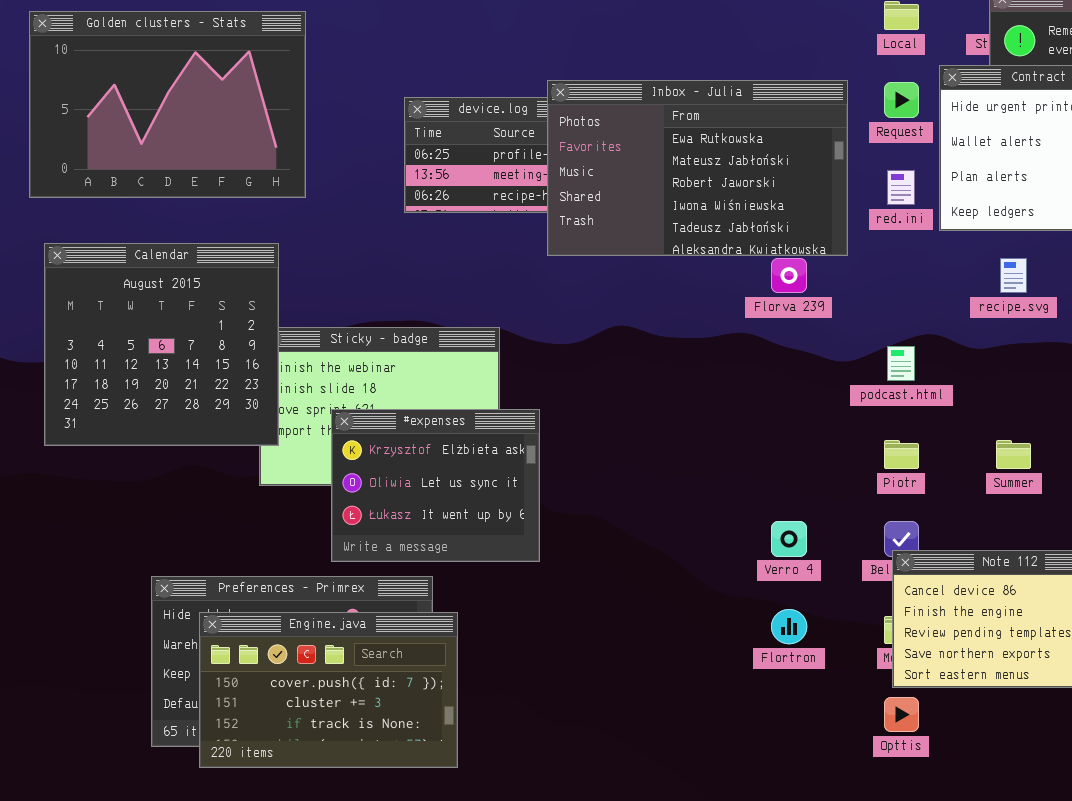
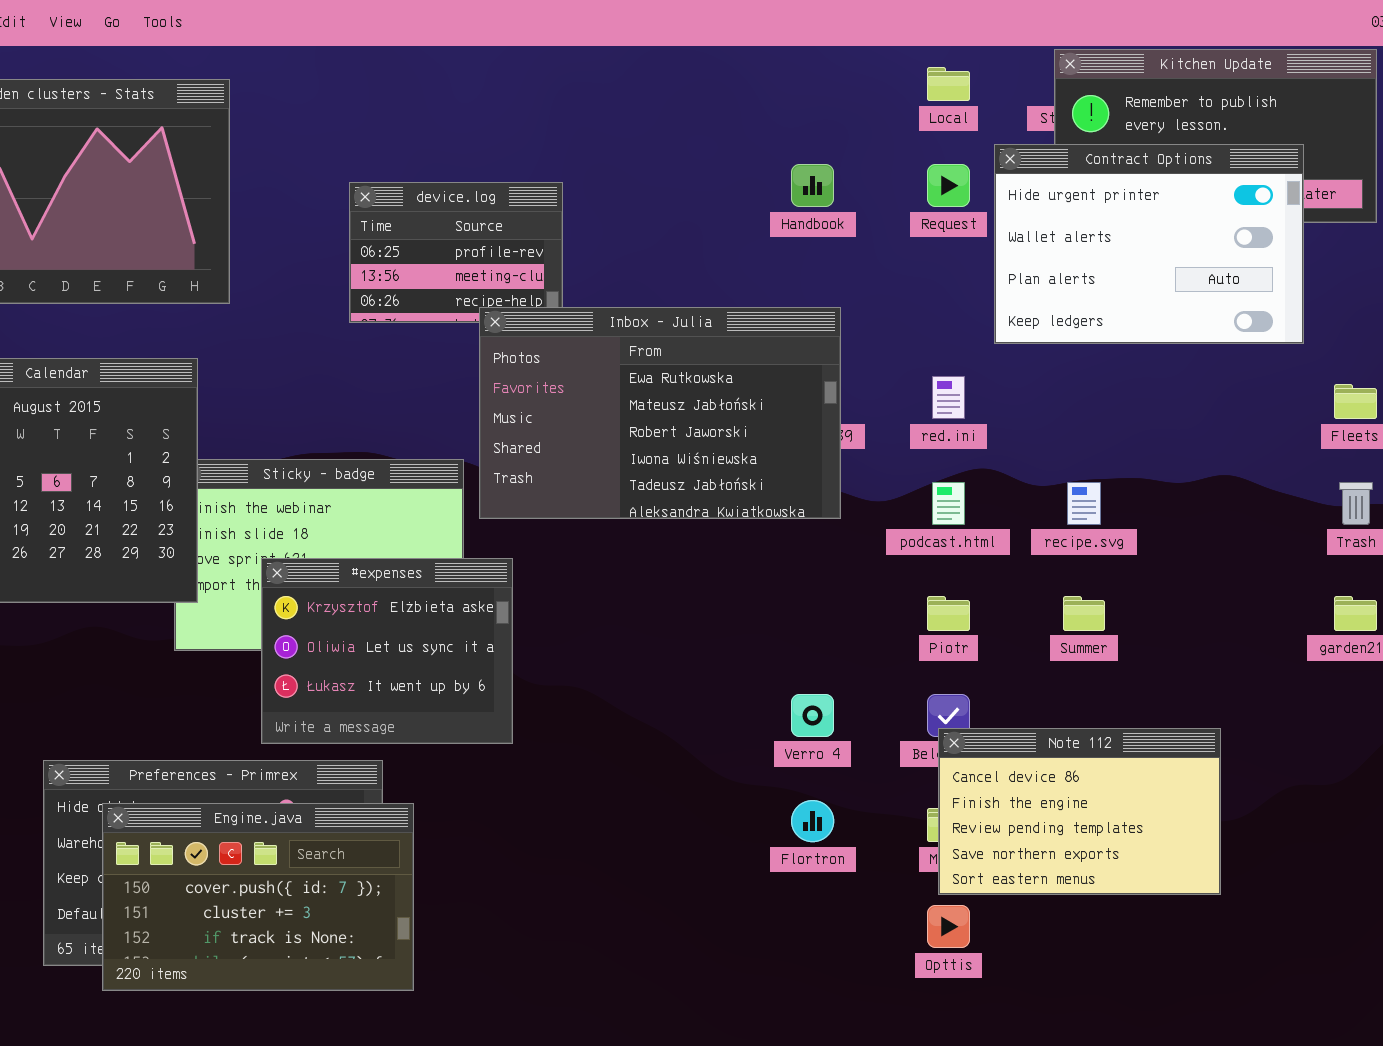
Inbox - Julia: [547,80,848,256] -> [479,307,841,519], moved
red.ini: [887,170,915,205] -> [932,376,965,419], moved
recipe.svg: [1000,258,1027,293] -> [1067,482,1101,525], moved

